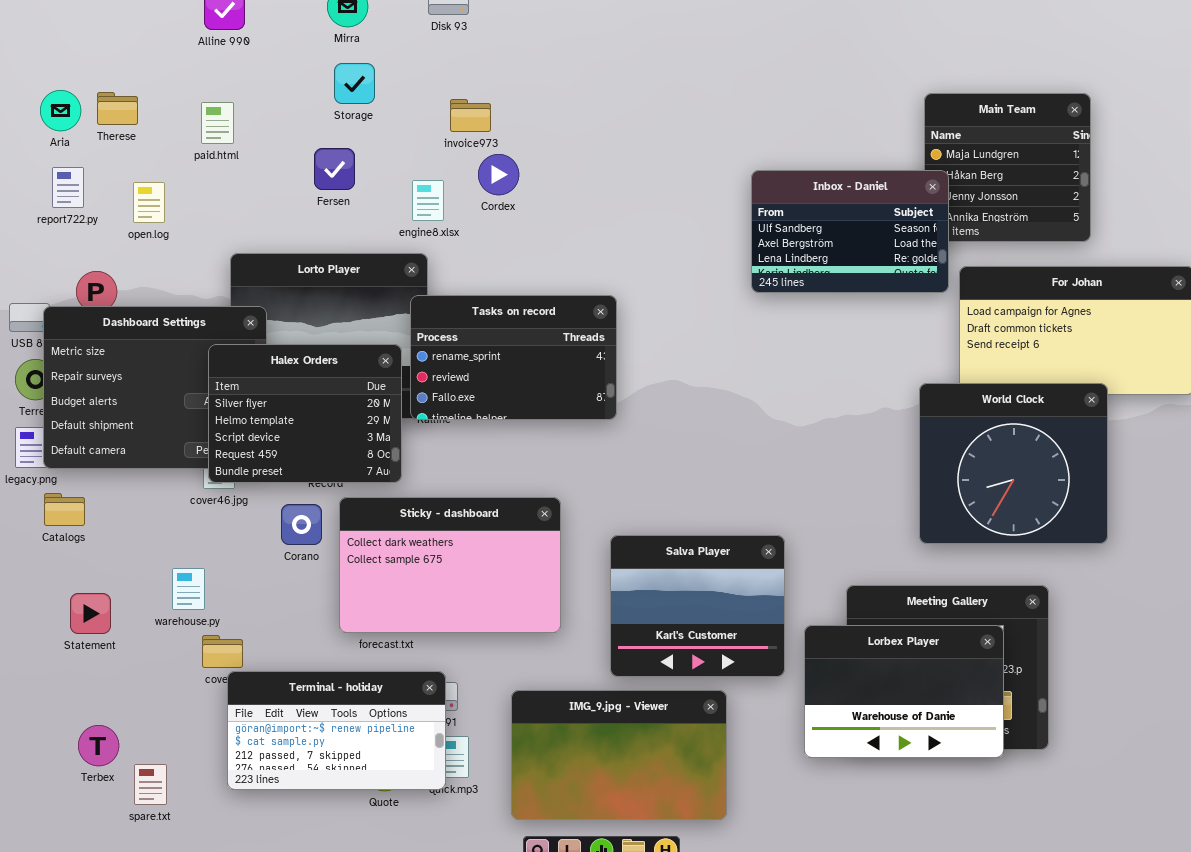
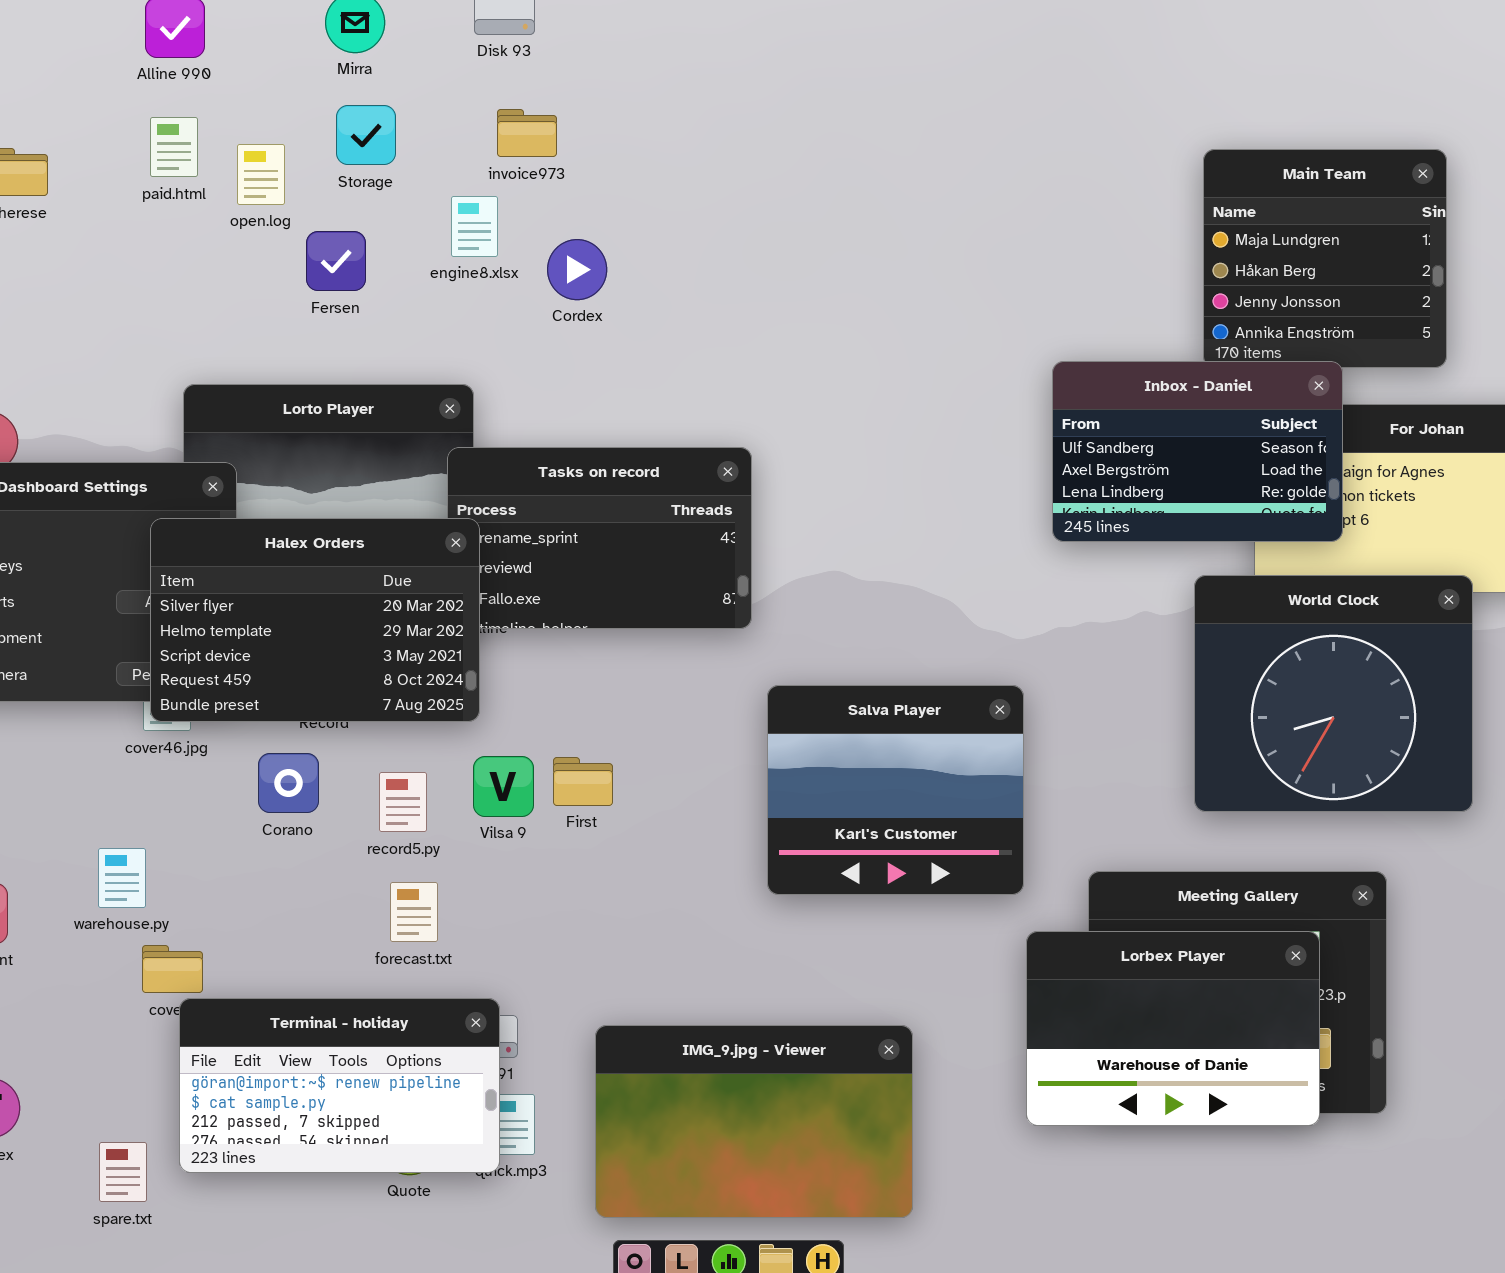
invoice973: [450,99,491,132] -> [497,109,557,157], moved
paid.html: [201,102,234,144] -> [150,117,198,177], moved
Inbox - Daniel: [751,170,949,293] -> [1052,361,1343,542], moved
engine8.xlsx: [412,180,444,221] -> [451,196,498,257], moved
open.log: [133,182,165,223] -> [237,144,285,205], moved
Halex Orders: [208,344,402,483] -> [150,518,480,722], resized
Sticky - dashboard: [339,497,561,633] -> none, closed
Salva Player: [610,535,785,677] -> [767,685,1024,895], moved
spare.txt: [134,764,167,805] -> [99,1142,147,1202], moved

